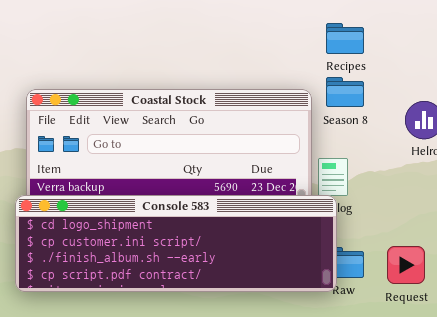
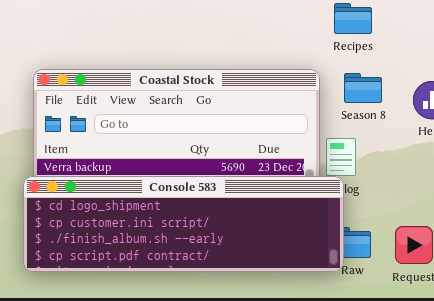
Season 8: [326,77,364,107] -> [344,73,382,103], moved

